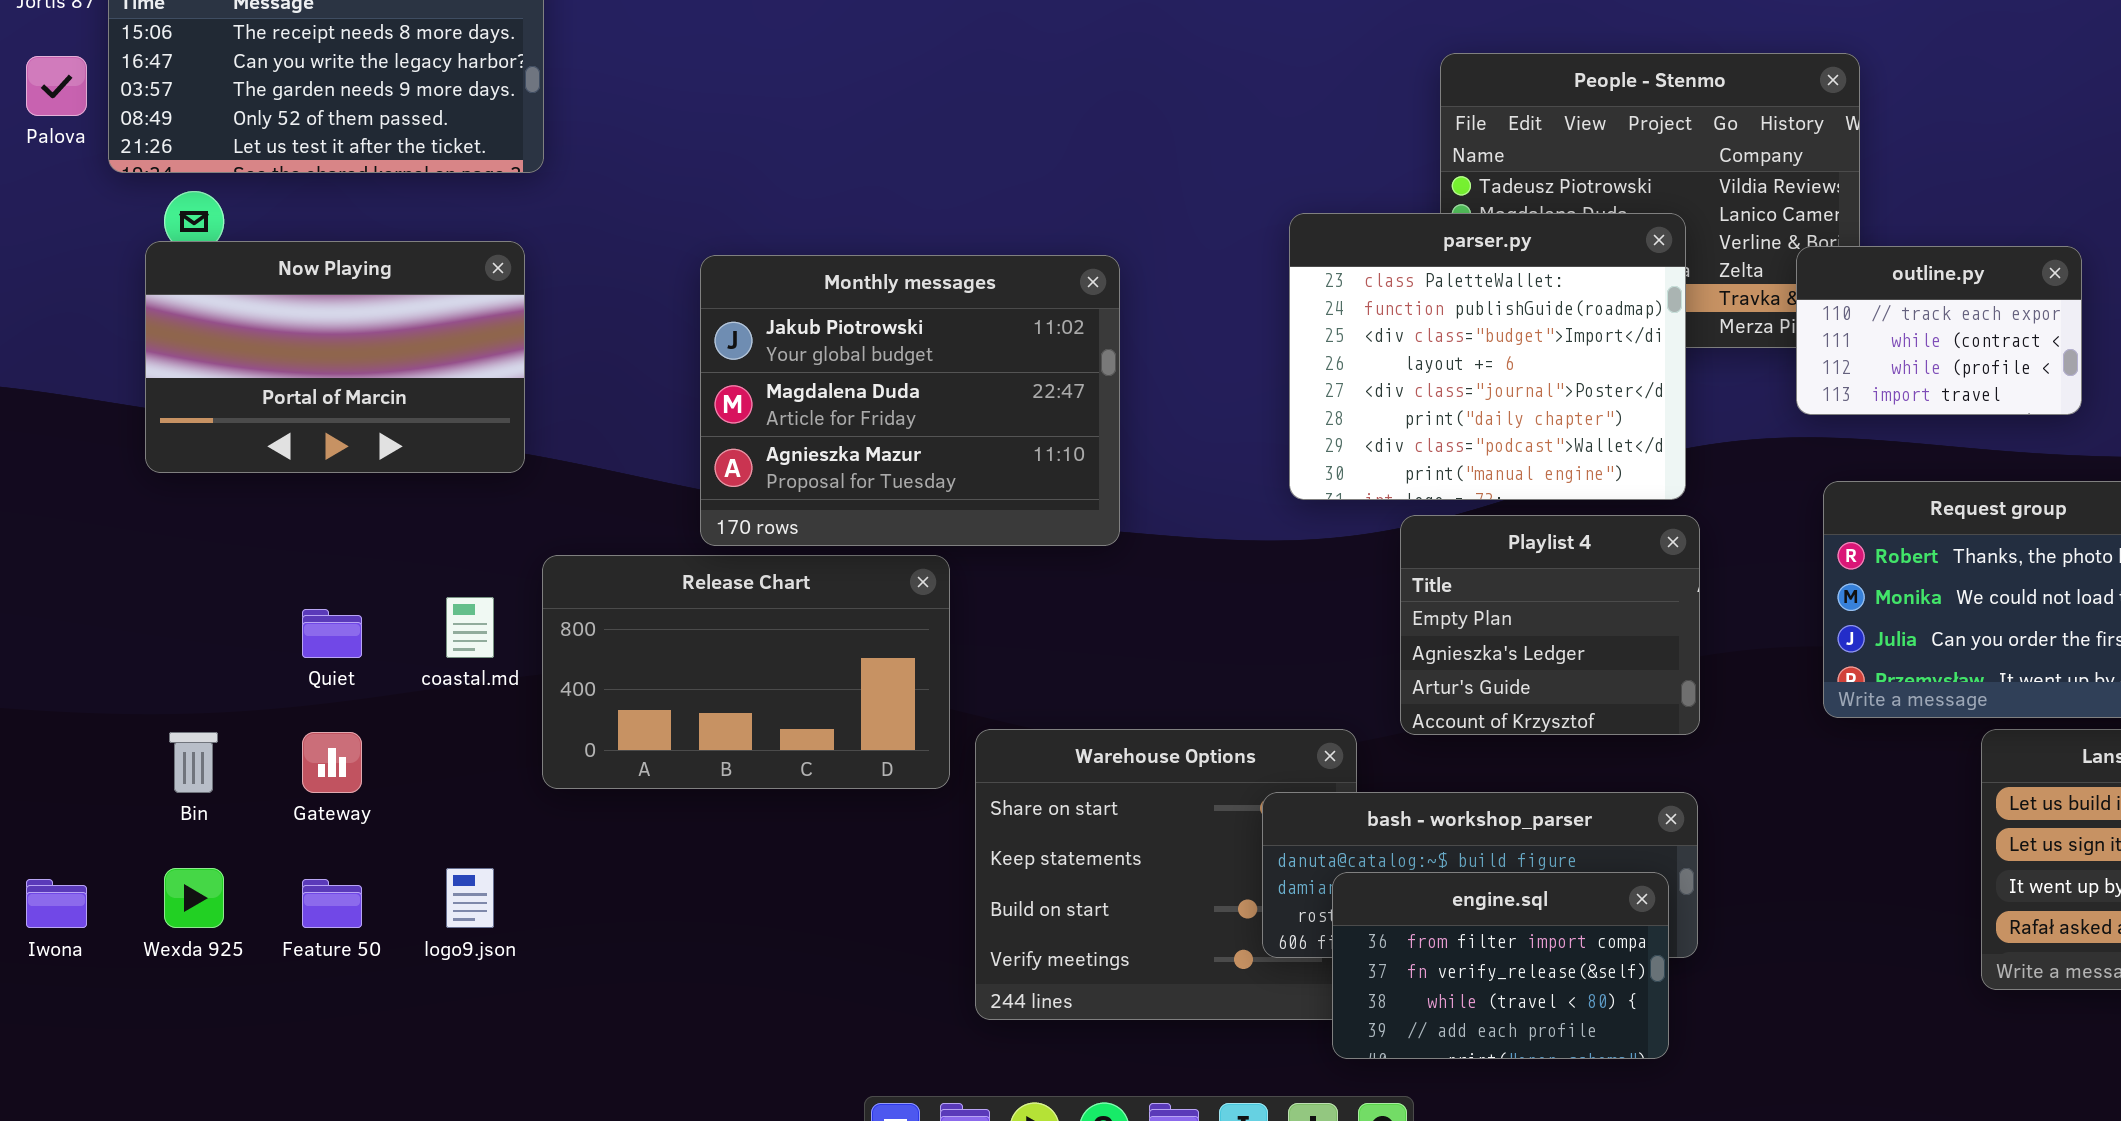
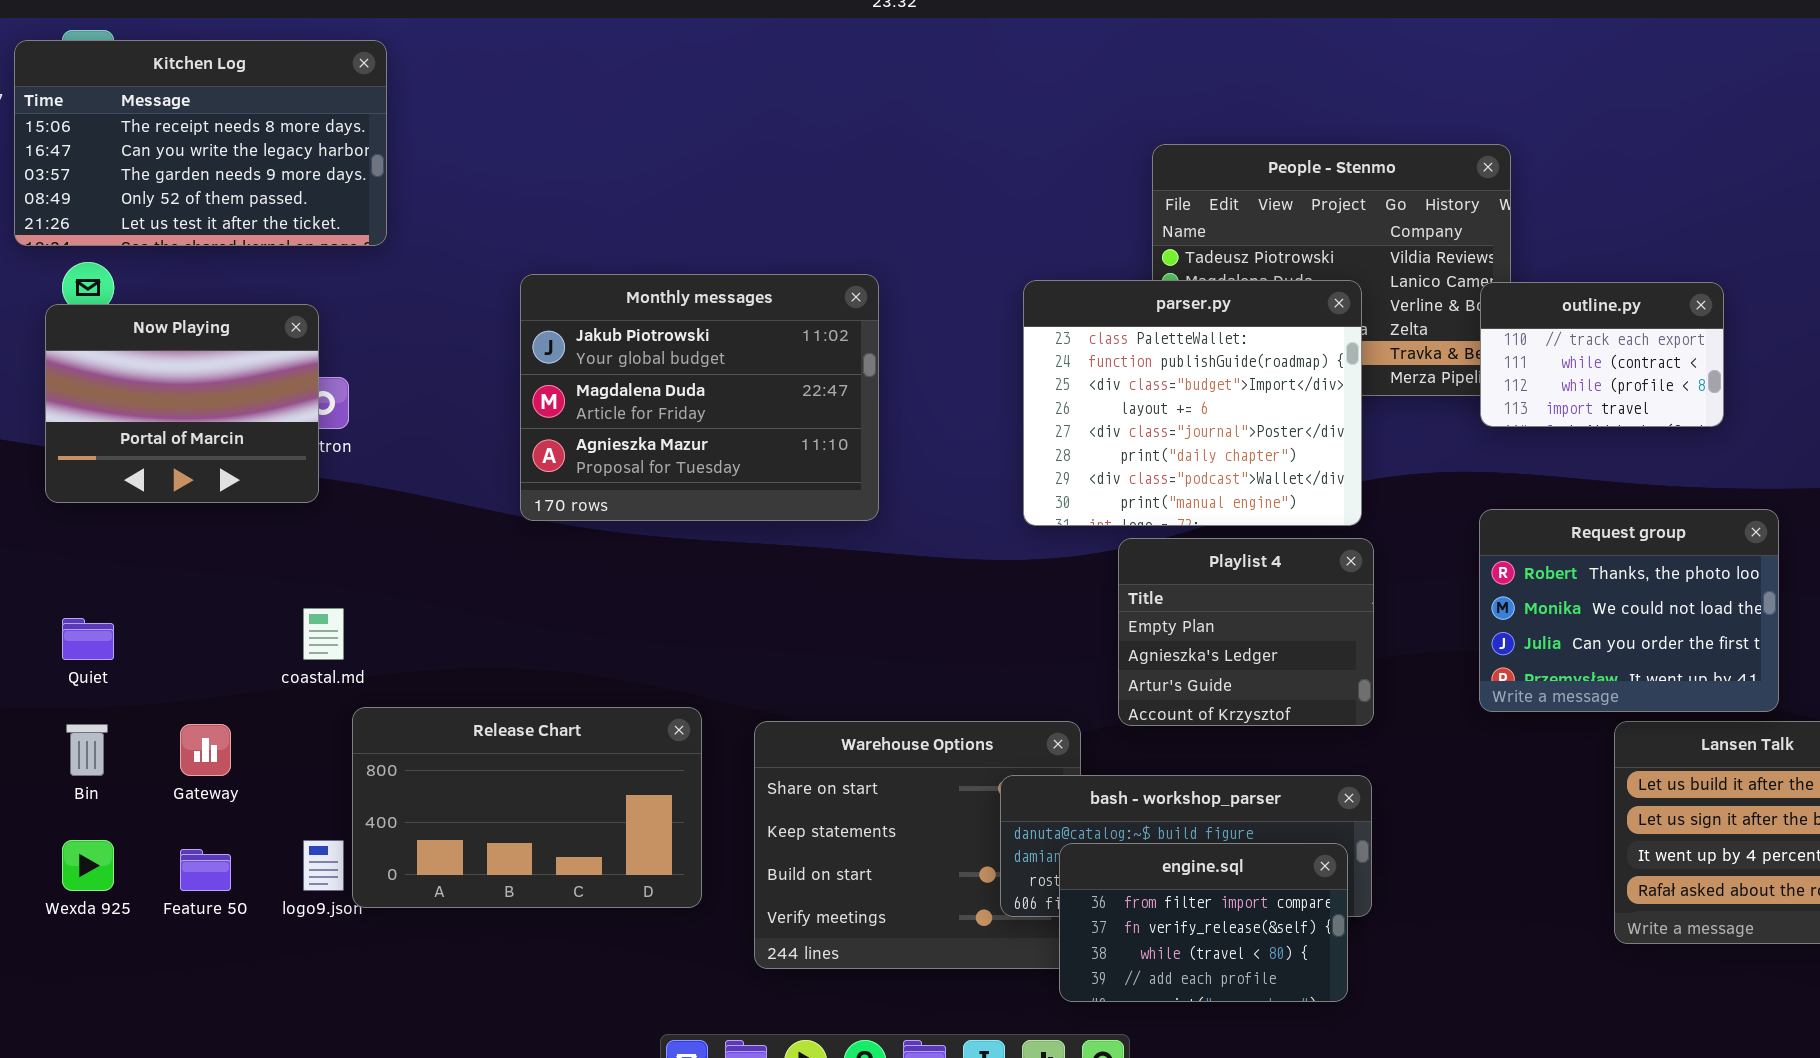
Now Playing: [145,241,525,473] -> [45,304,319,503], resized
outline.py: [1796,246,2082,415] -> [1480,282,1724,427], moved
Monthly messages: [700,255,1120,546] -> [520,274,879,521], moved
Release Chart: [542,555,950,789] -> [352,707,702,908], moved
Quiet: [302,609,362,658] -> [62,618,114,660], moved

